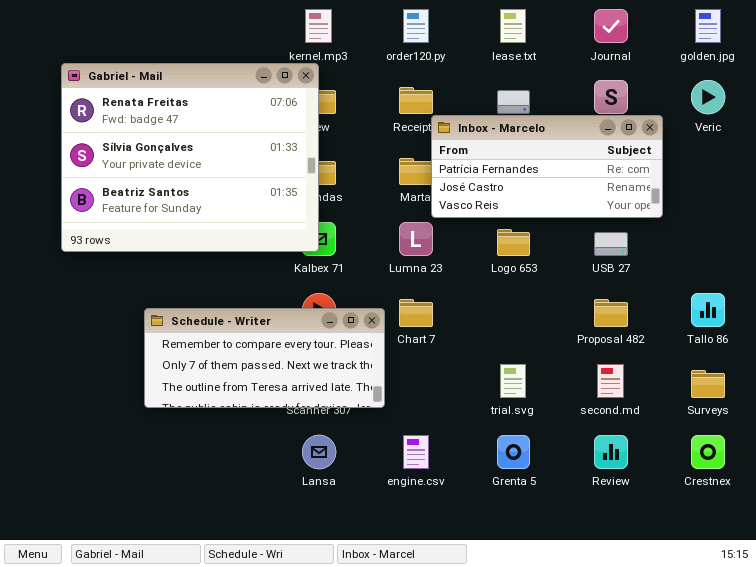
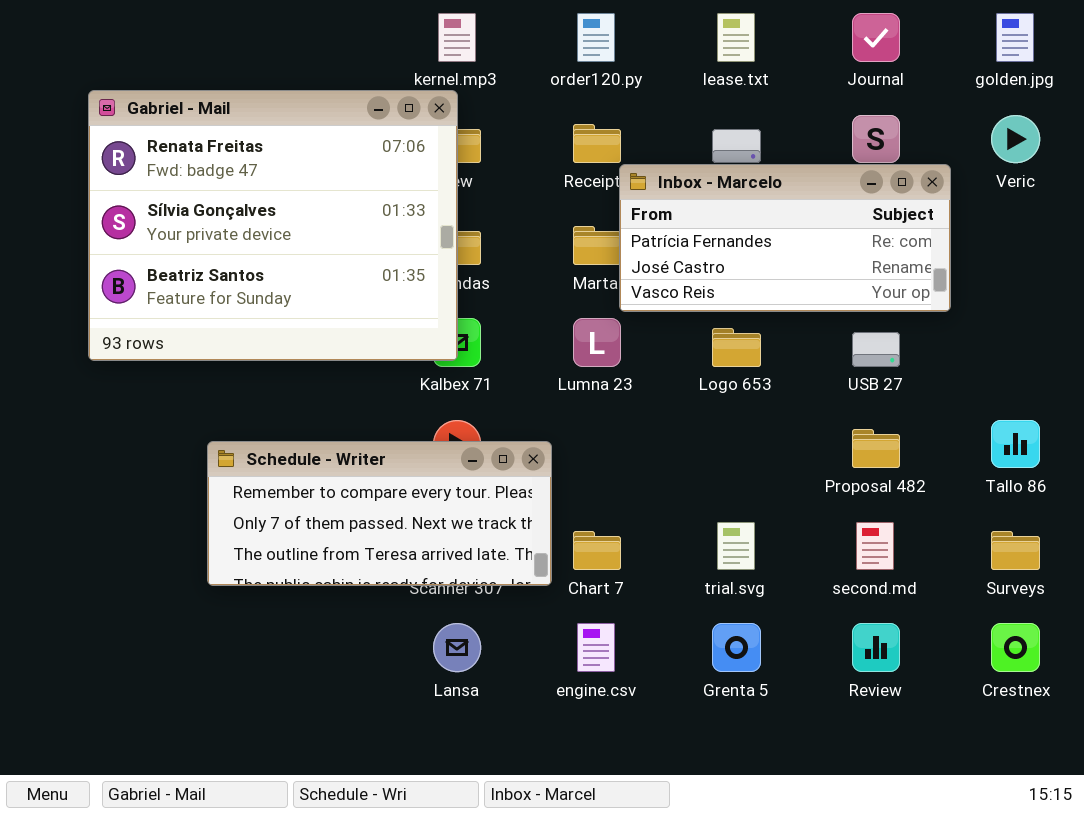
Chart 7: [399,299,433,327] -> [573,531,621,570], moved

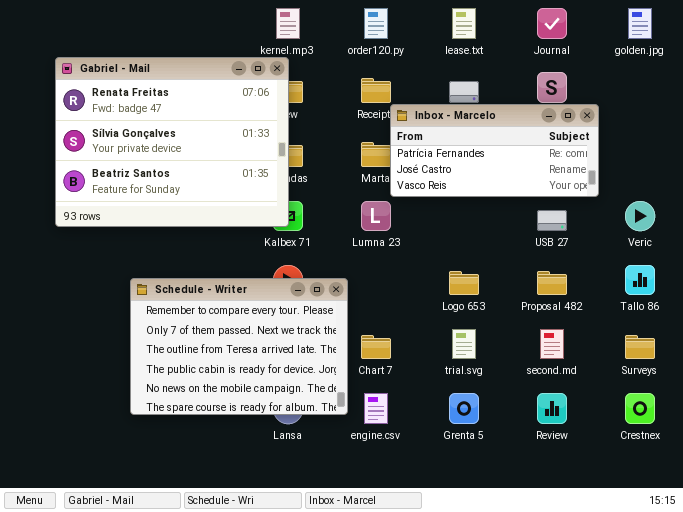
Veric: [991,115,1040,163] -> [625,201,655,231], moved
Logo 653: [712,328,761,367] -> [449,271,479,295], moved
Schedule - Writer: [207,441,552,586] -> [130,278,348,415], resized

